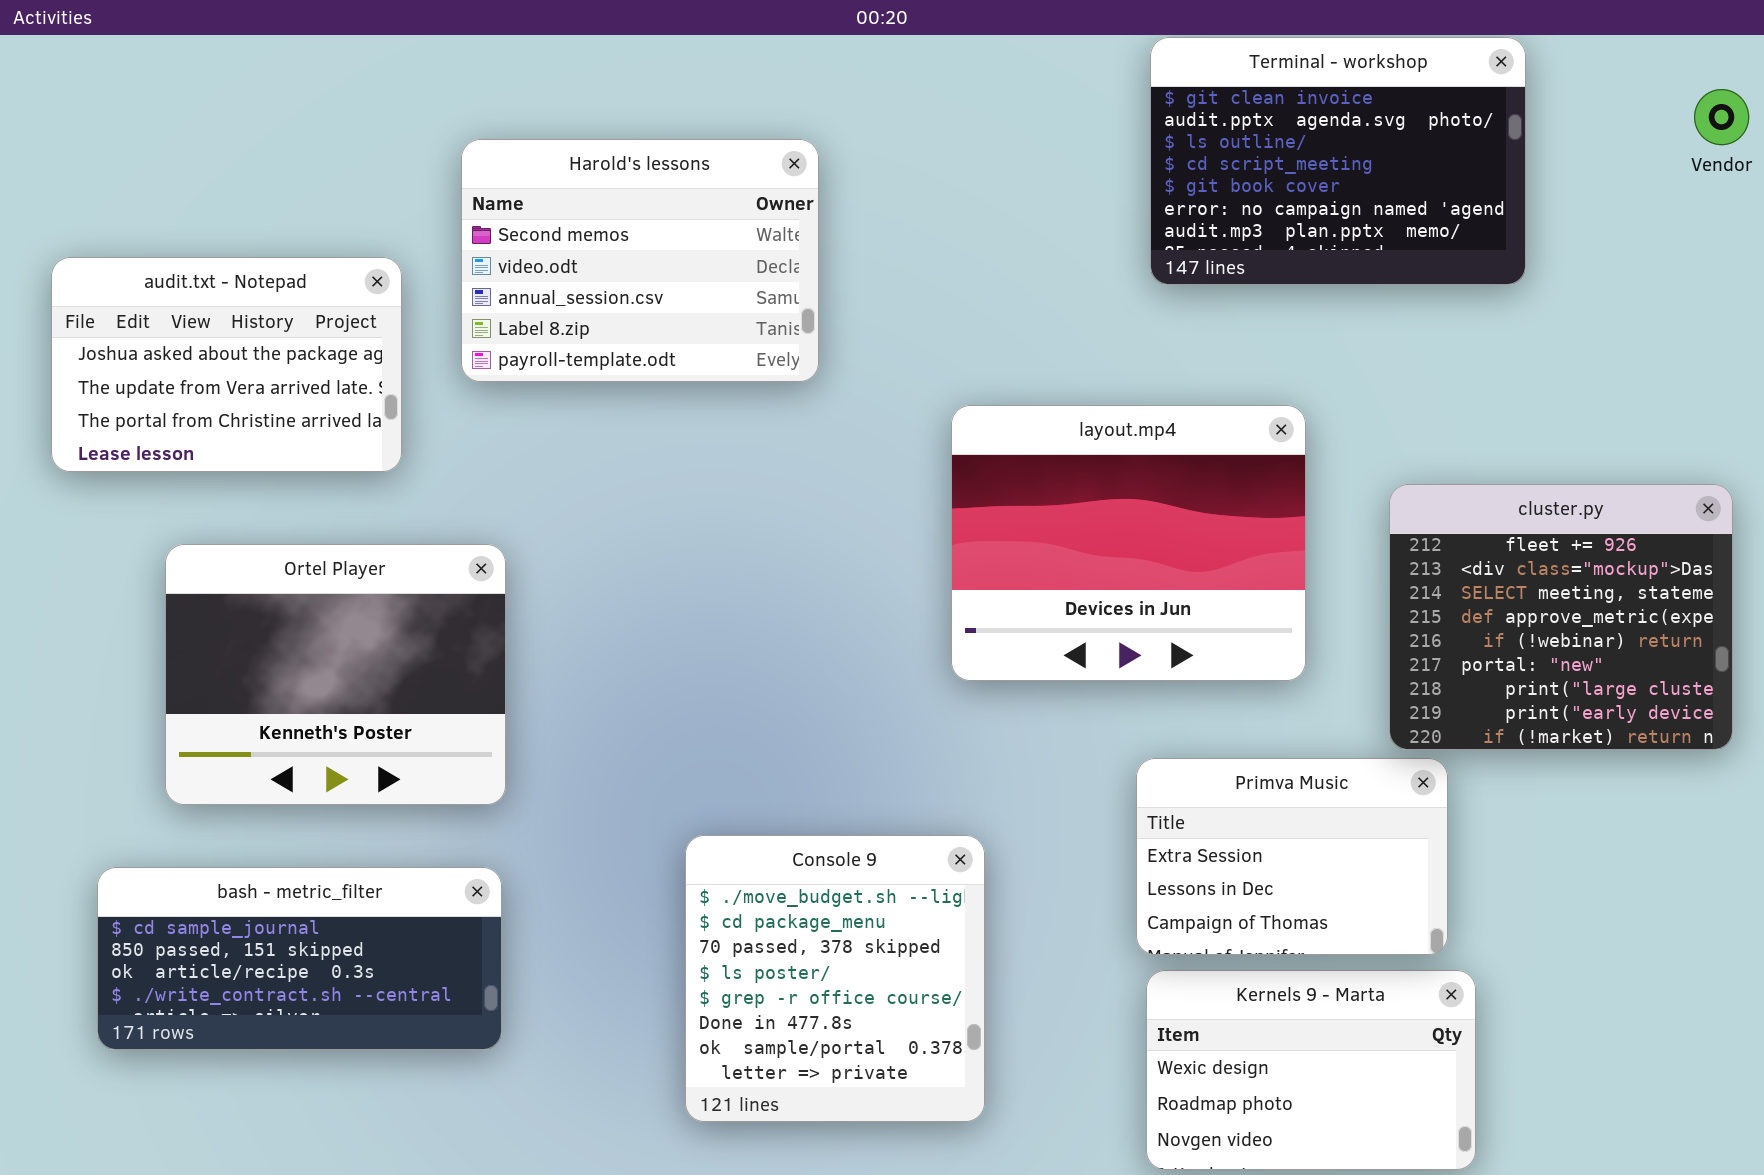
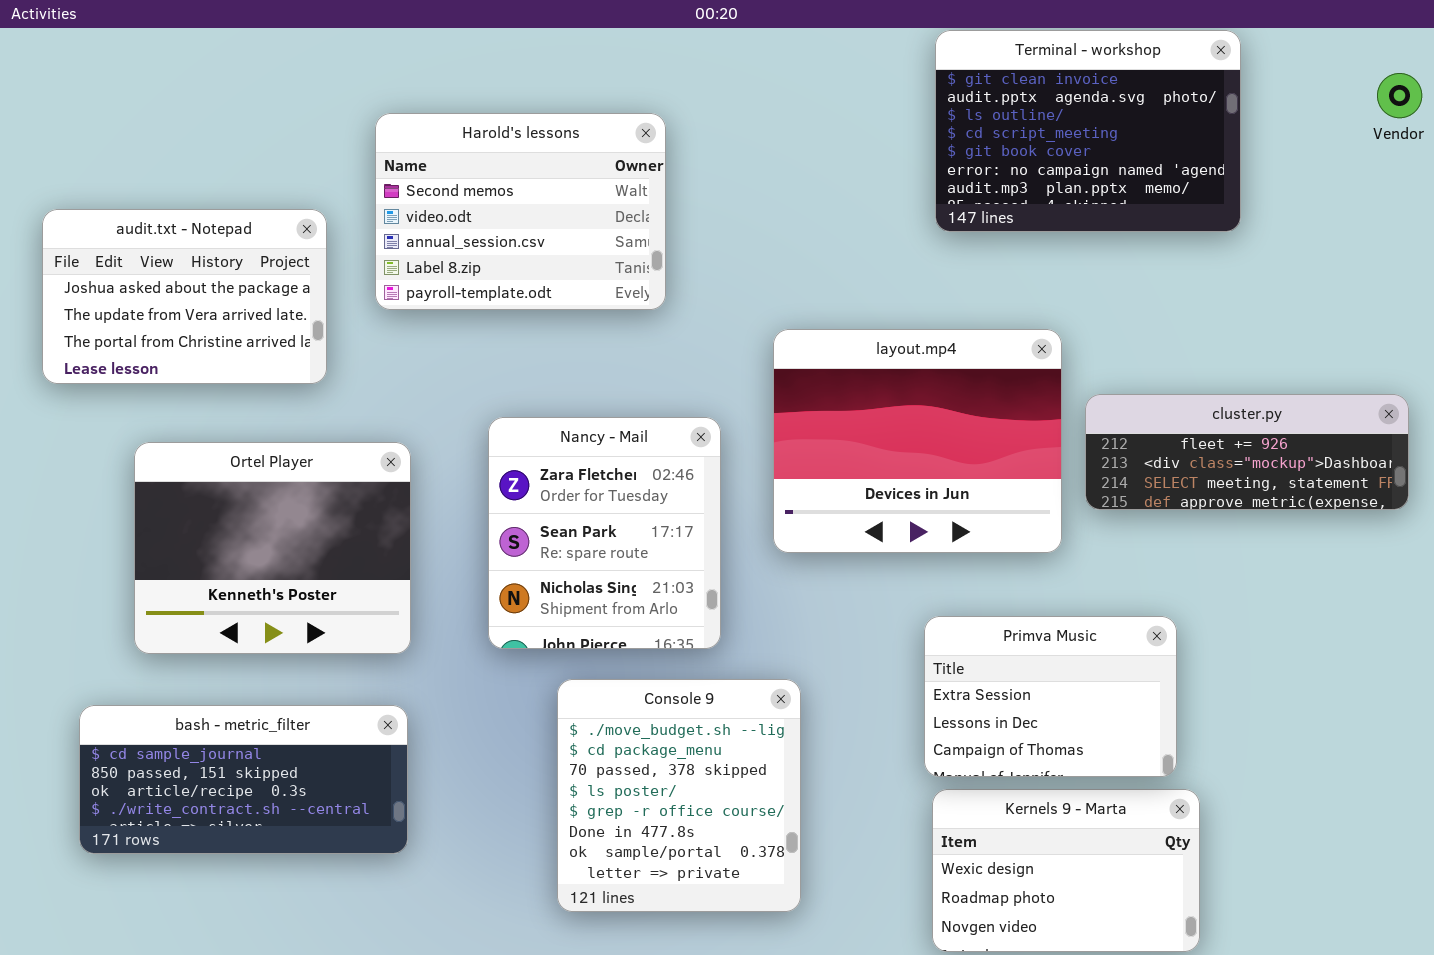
cluster.py: [1389,484,1733,750] -> [1085,394,1409,510], resized
Nancy - Mail: none -> [488,417,721,649], opened

